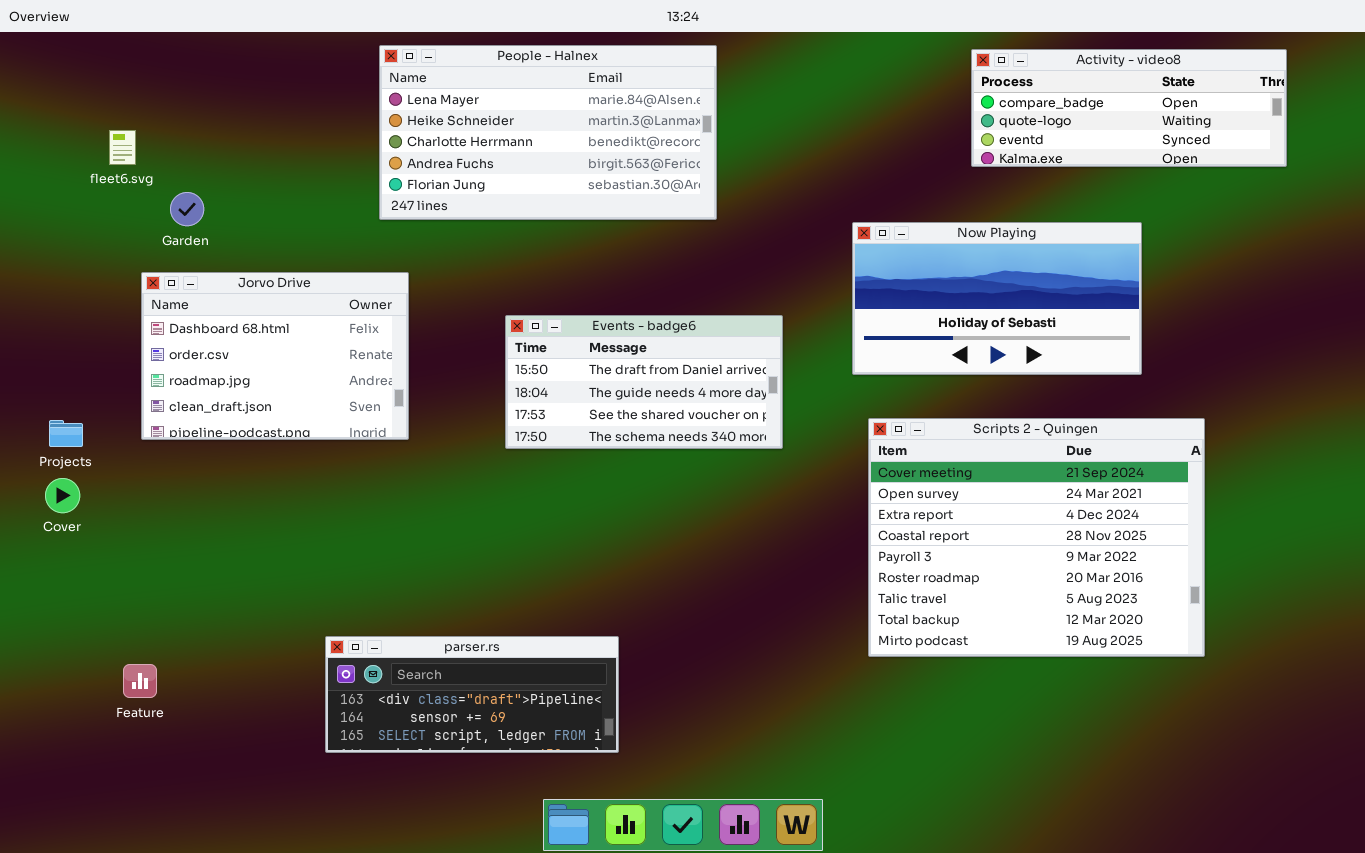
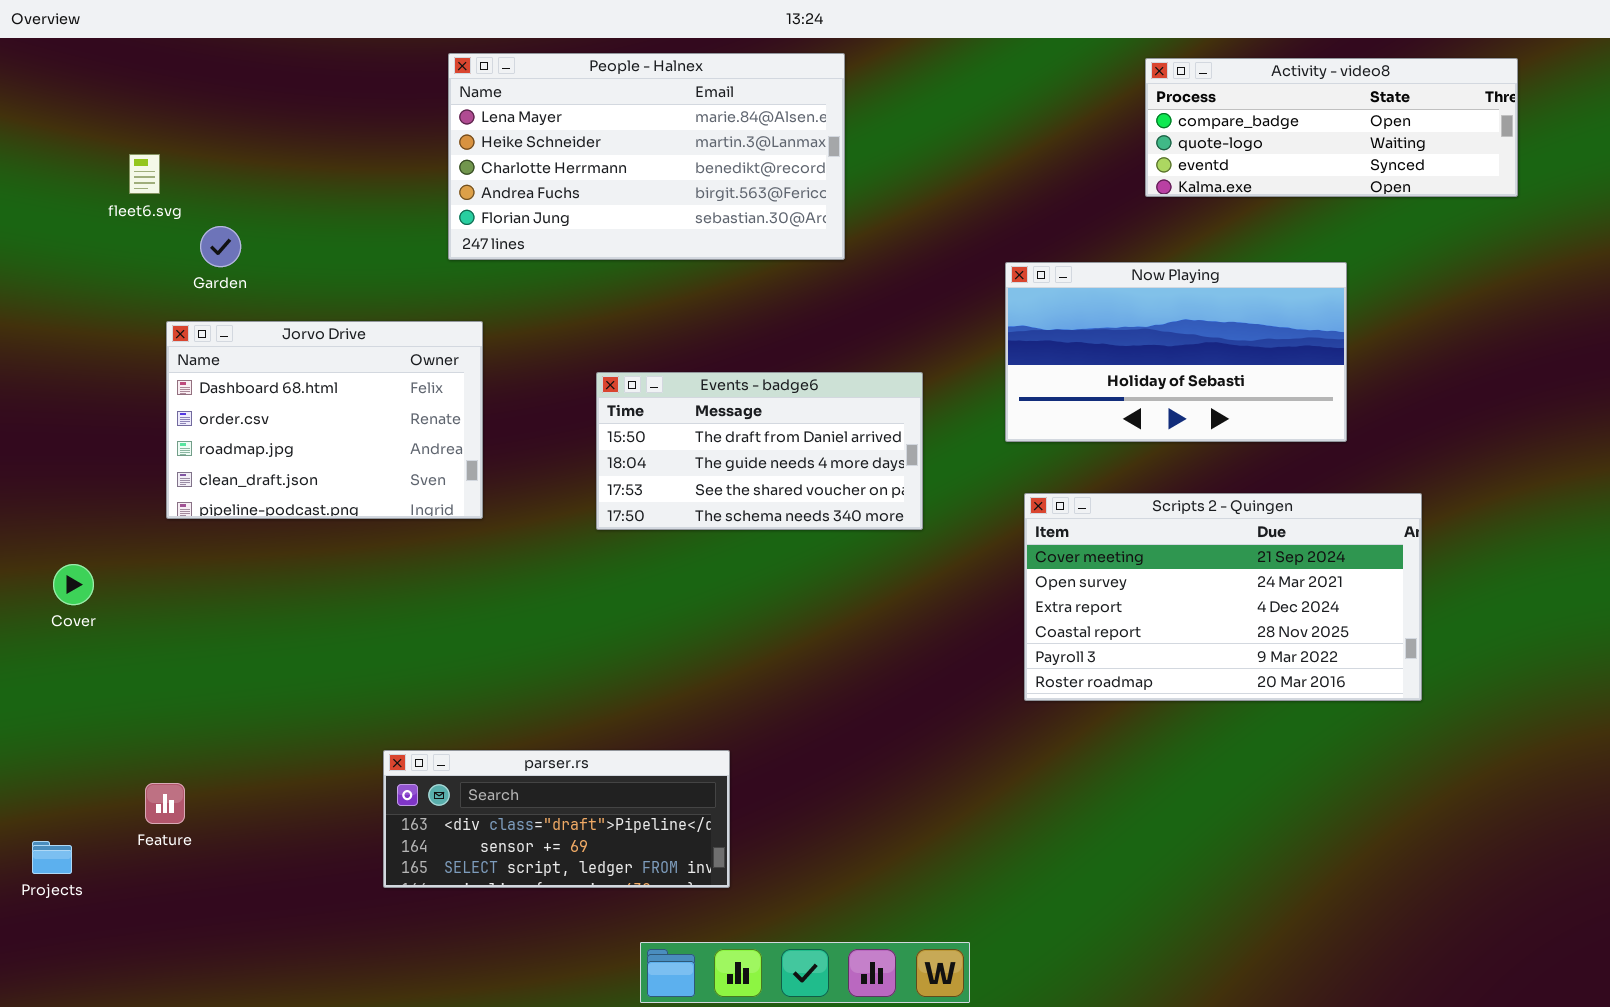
Scripts 2 - Quingen: [868,418,1205,657] -> [1024,493,1422,701], resized
Projects: [49,420,83,447] -> [32,841,72,874], moved

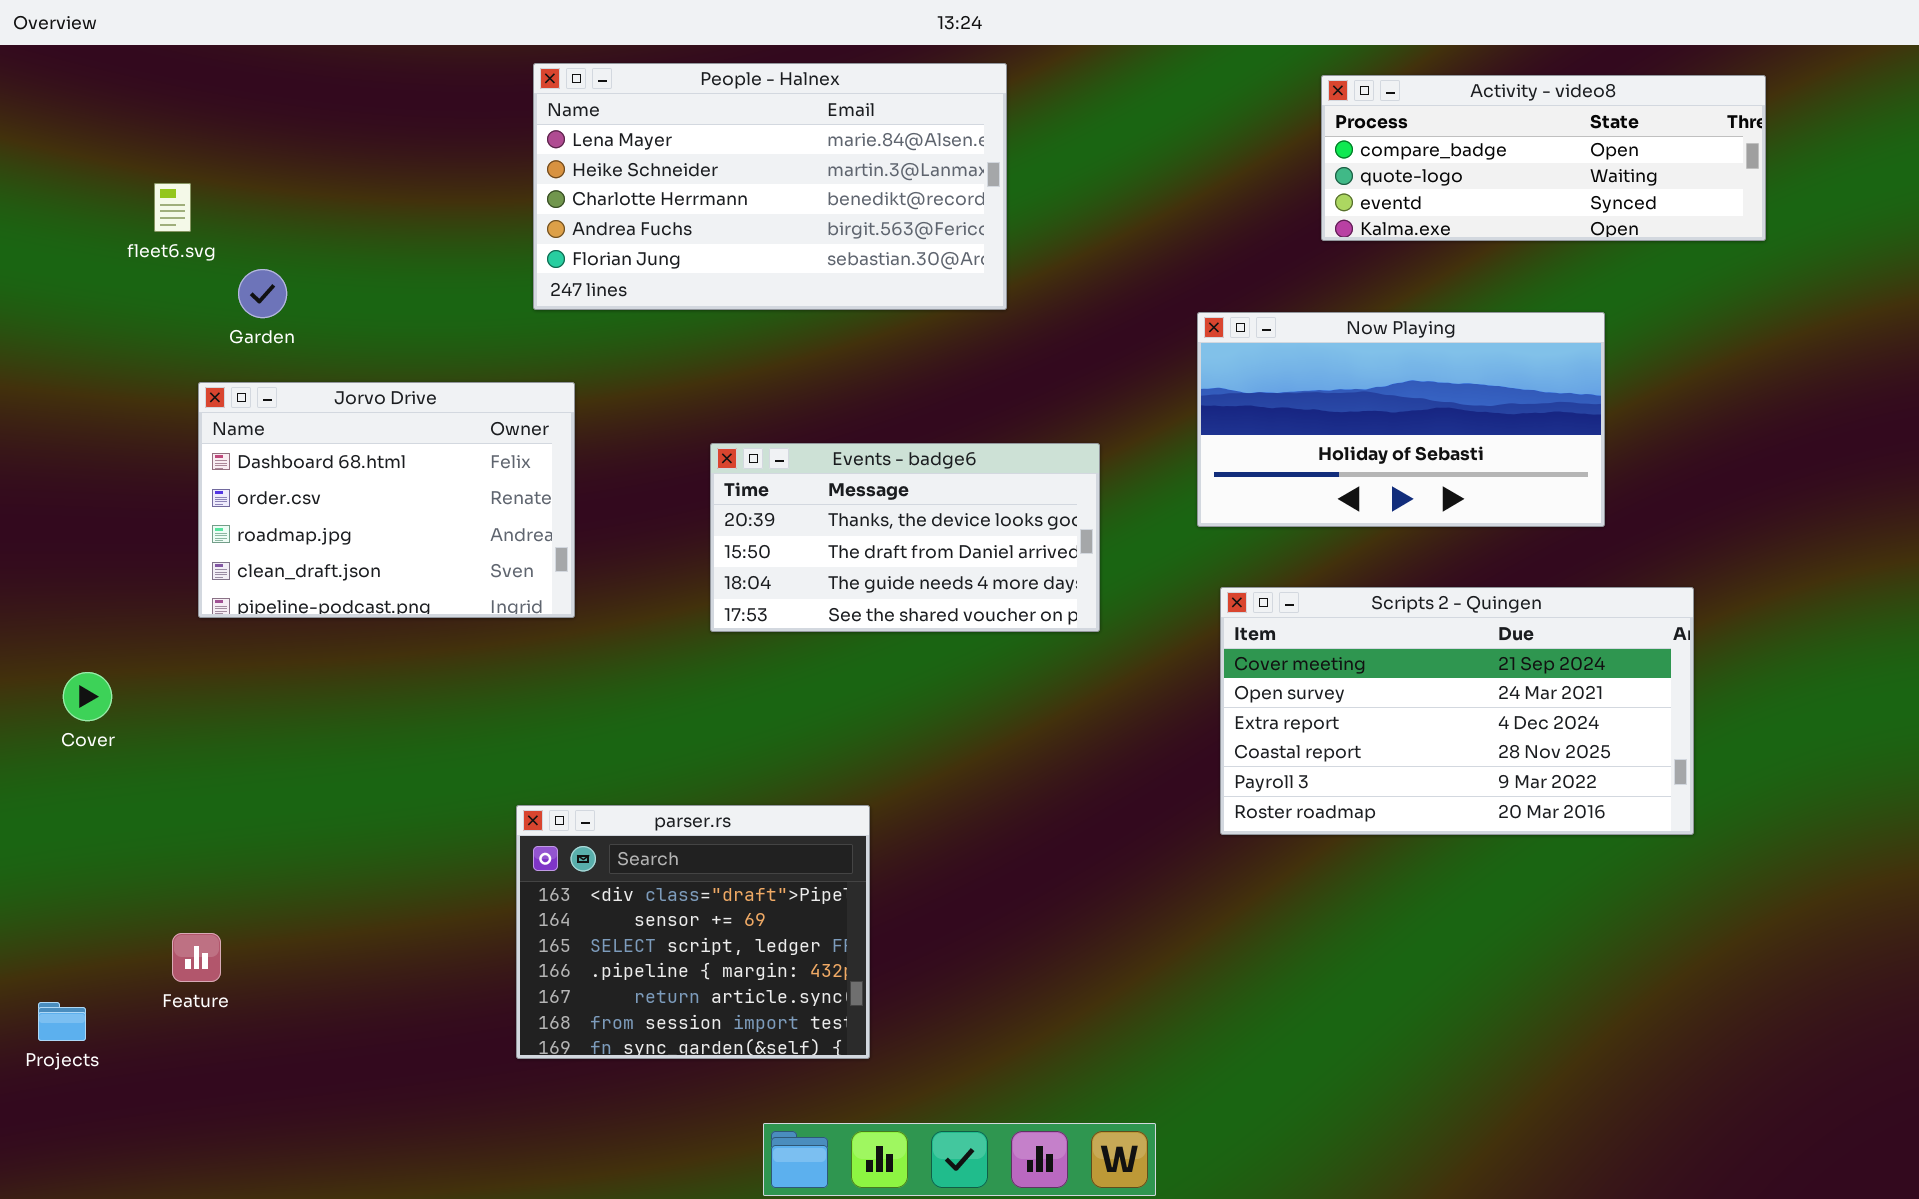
Activity - video8: [1145,58,1518,197] -> [1321,75,1766,241], moved
Events - badge6: [596,372,923,530] -> [710,443,1100,632], scrolled up 1 row
parser.rs: [383,750,730,888] -> [516,805,870,1059], resized

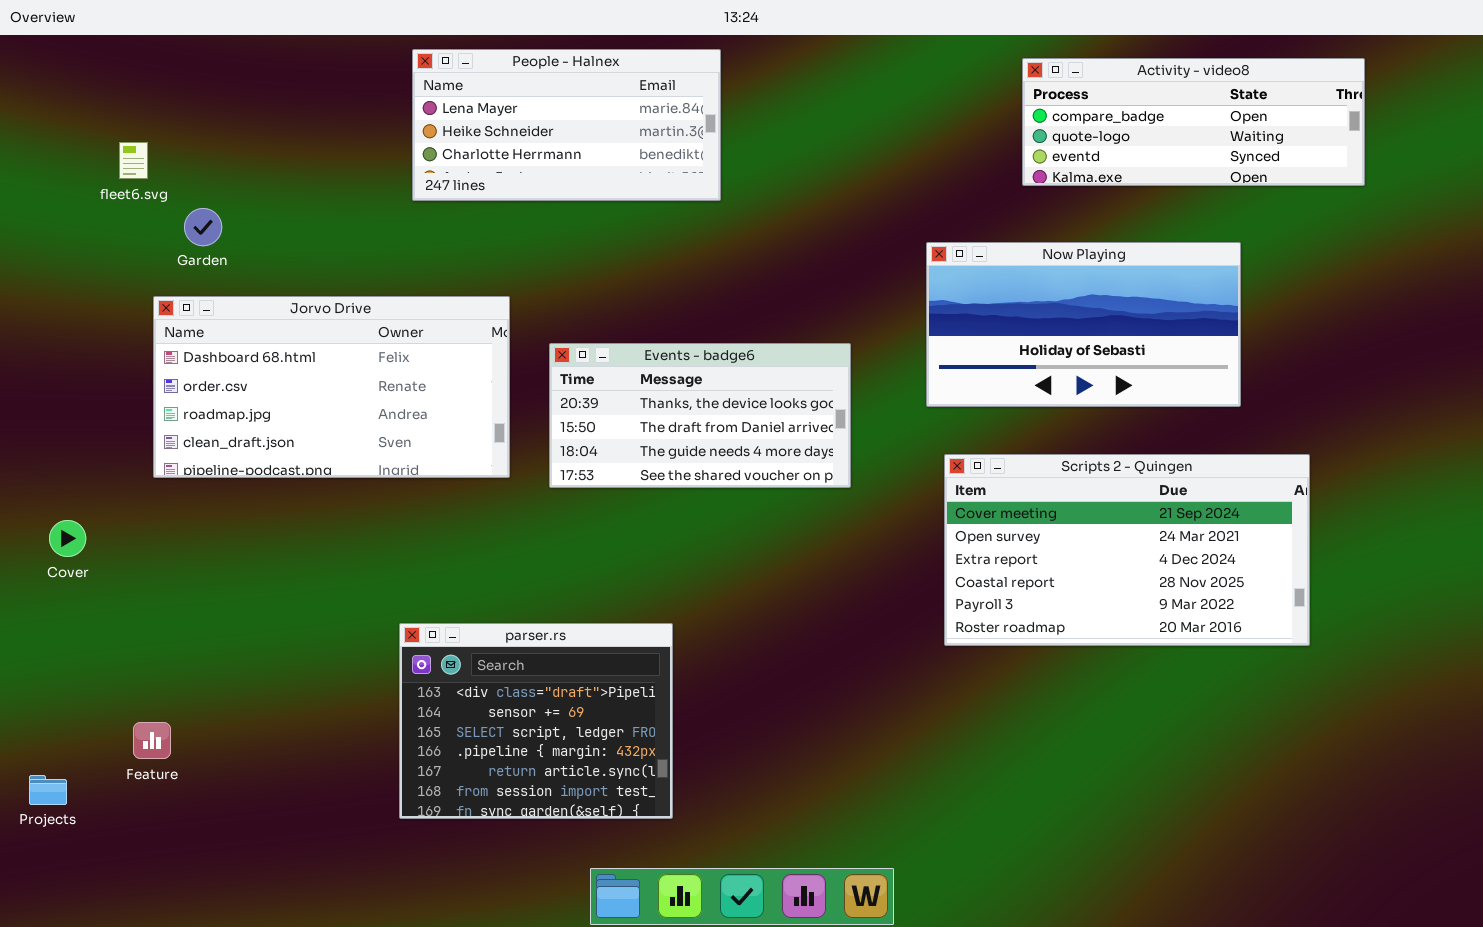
People - Halnex: [533,63,1007,310] -> [412,49,721,201], resized
Jorvo Drive: [198,382,575,618] -> [153,296,510,478], resized

